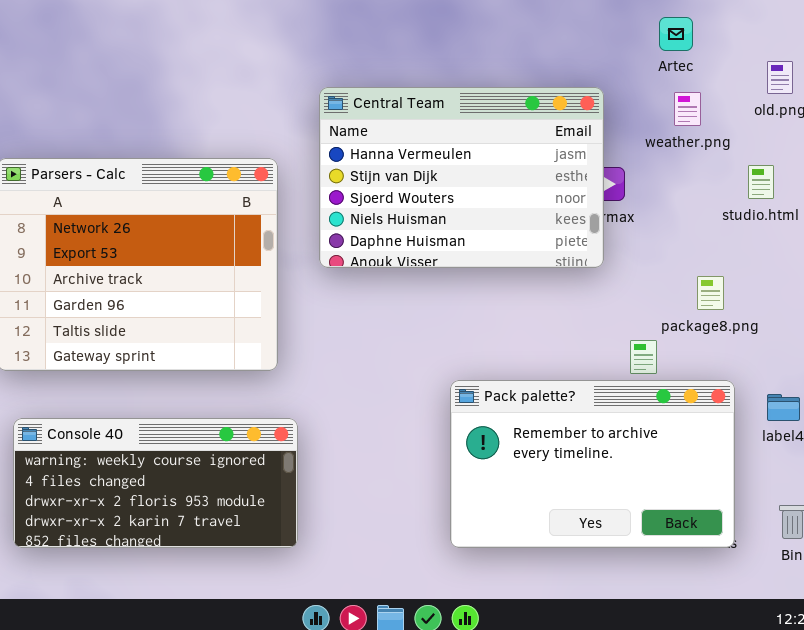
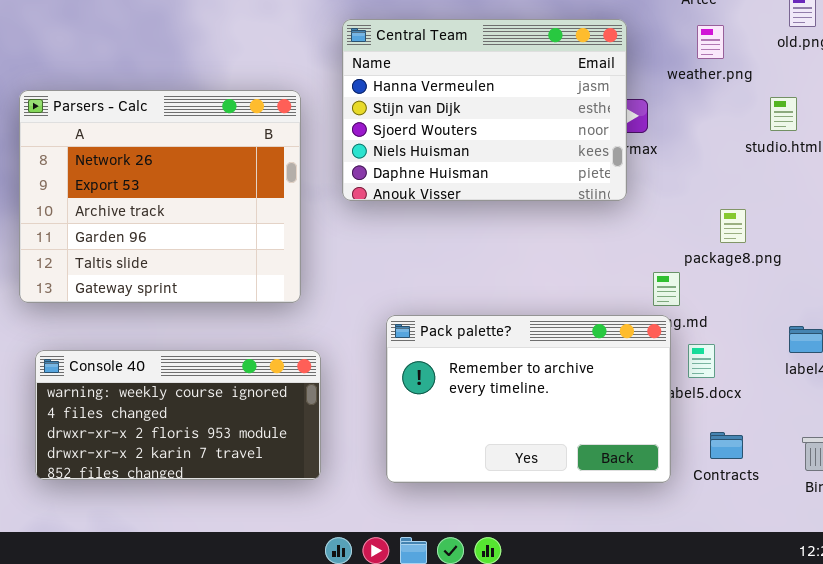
Pack palette?: [450,380,735,548] -> [386,315,671,483], moved

